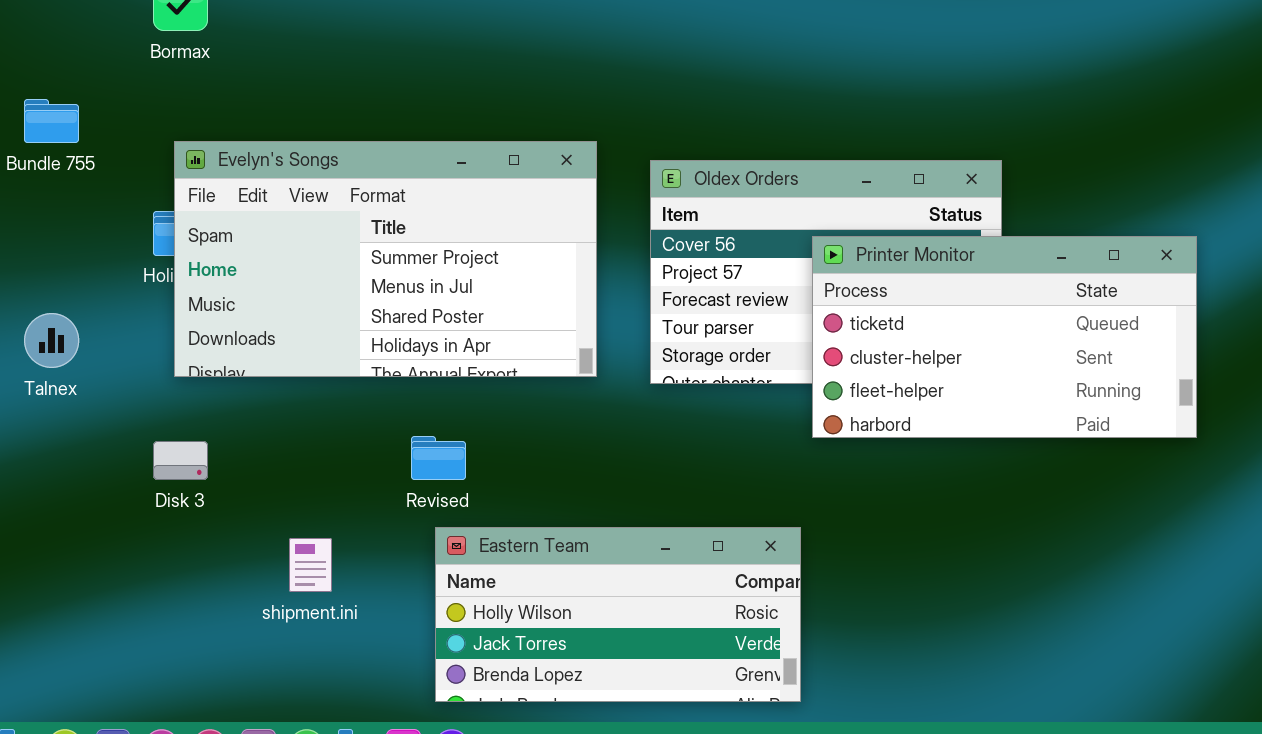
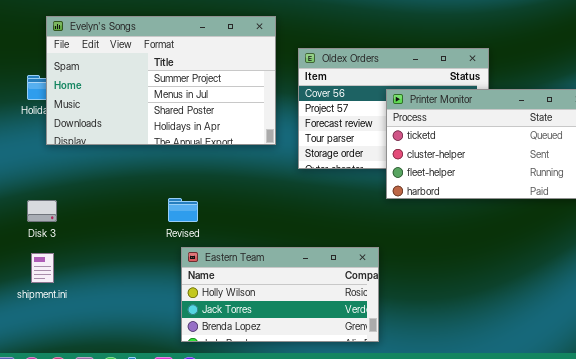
Evelyn's Songs: [174,141,597,377] -> [46,16,276,145], moved
shipment.ini: [289,538,332,592] -> [31,253,54,283], moved

